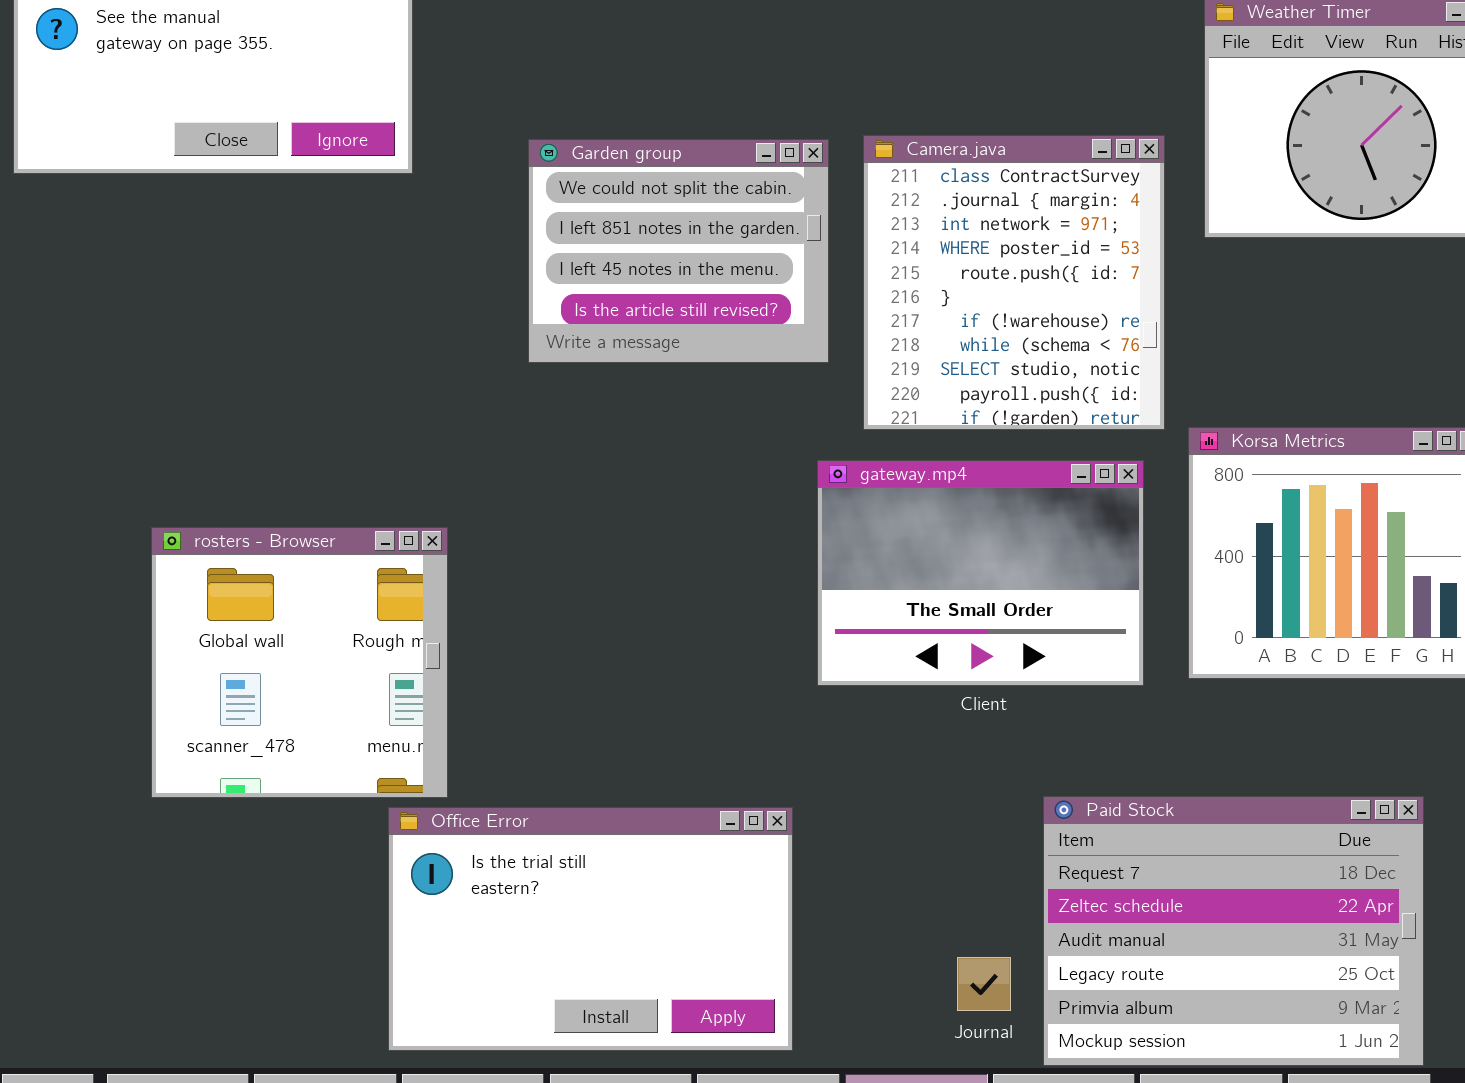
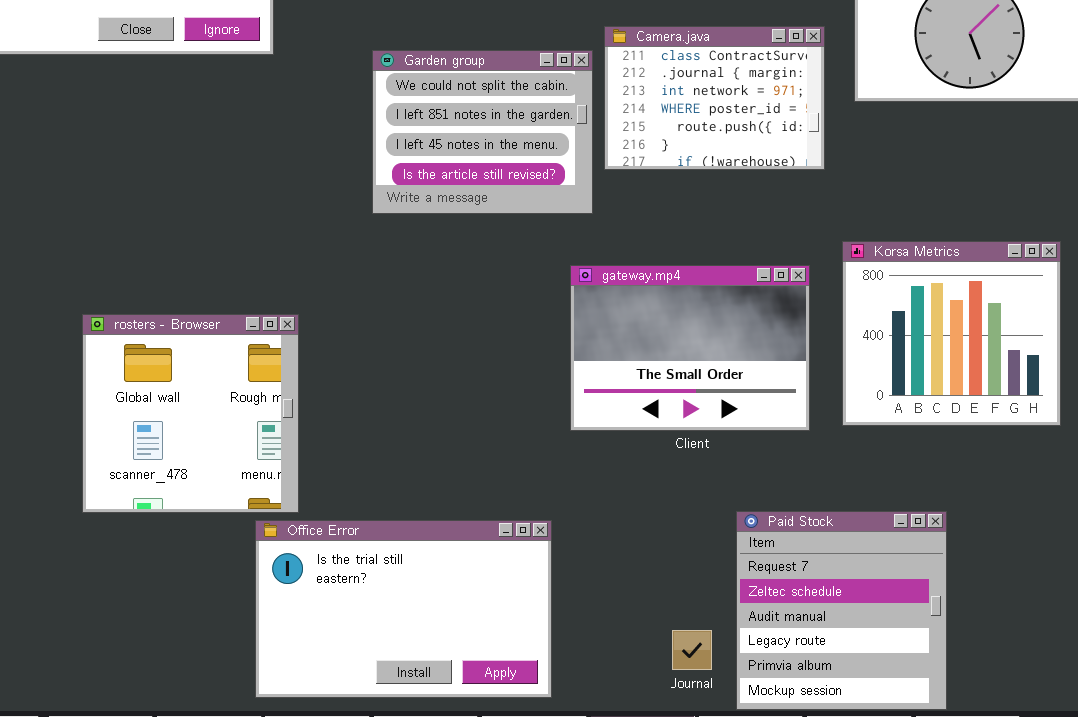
Camera.java: [863,135,1165,430] -> [604,26,825,170], resized
Garden group: [528,139,829,363] -> [372,50,593,214], moved
Paid Stock: [1043,796,1424,1066] -> [736,511,947,710], resized

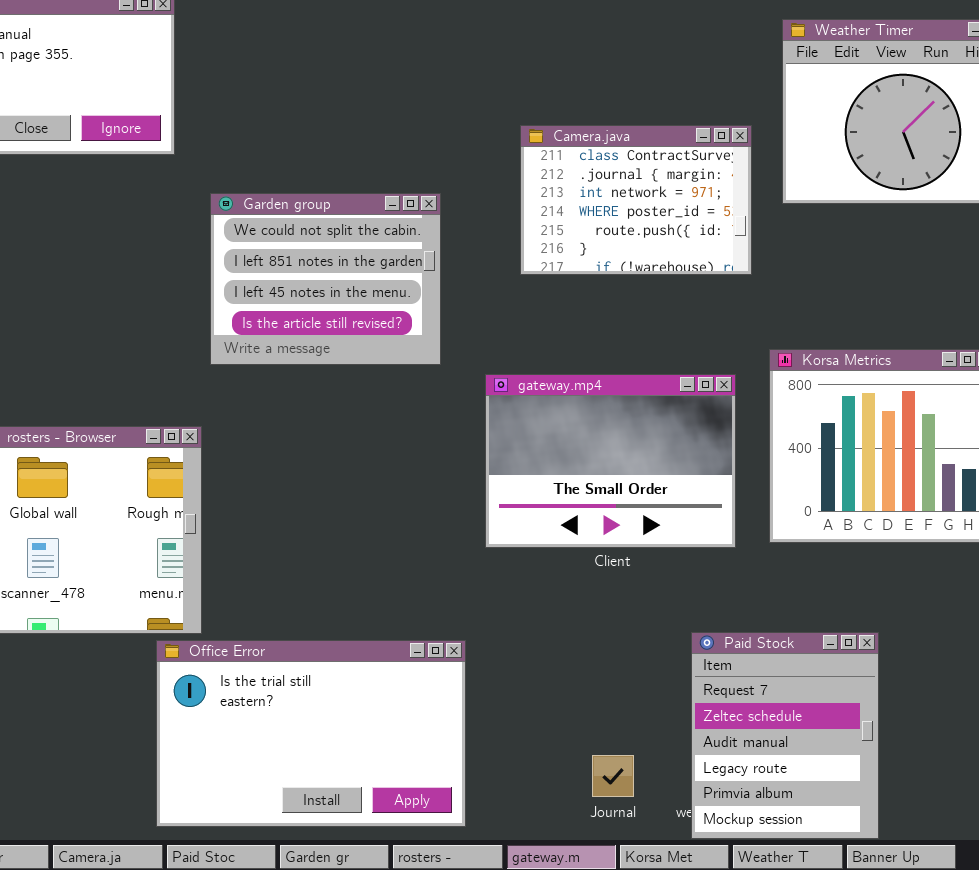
Garden group: [372,50,593,214] -> [210,193,441,365], moved
Paid Stock: [736,511,947,710] -> [691,632,879,839], resized

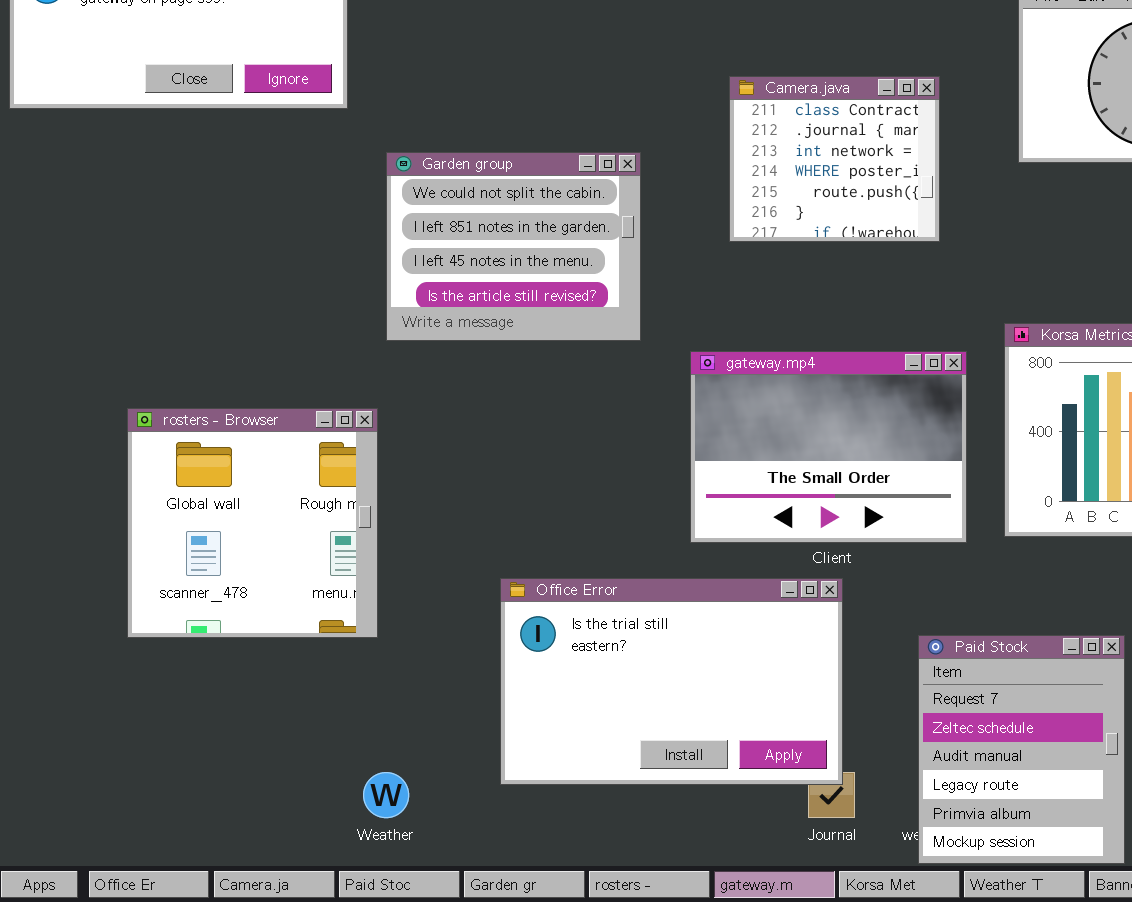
Camera.java: [520,125,752,275] -> [729,76,940,242], resized
Office Error: [156,640,466,827] -> [500,578,843,785], moved

